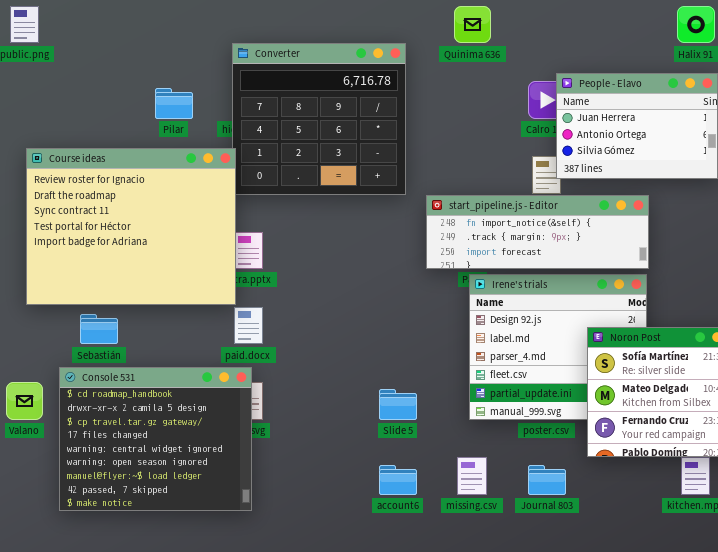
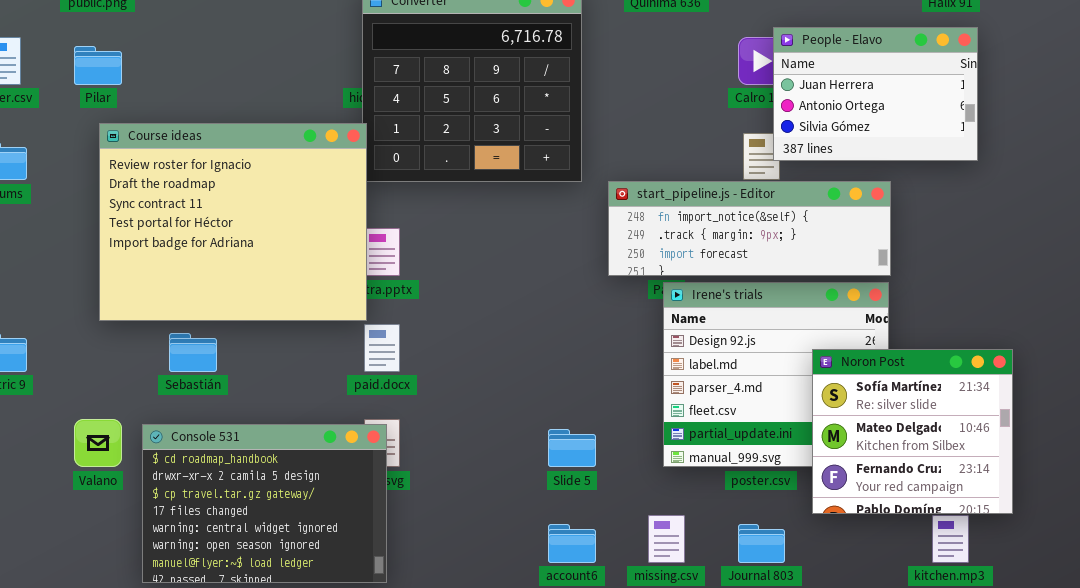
Pilar: [155,88,193,119] -> [74,46,122,85], moved
Console 531: [59,367,252,511] -> [142,424,387,583], resized

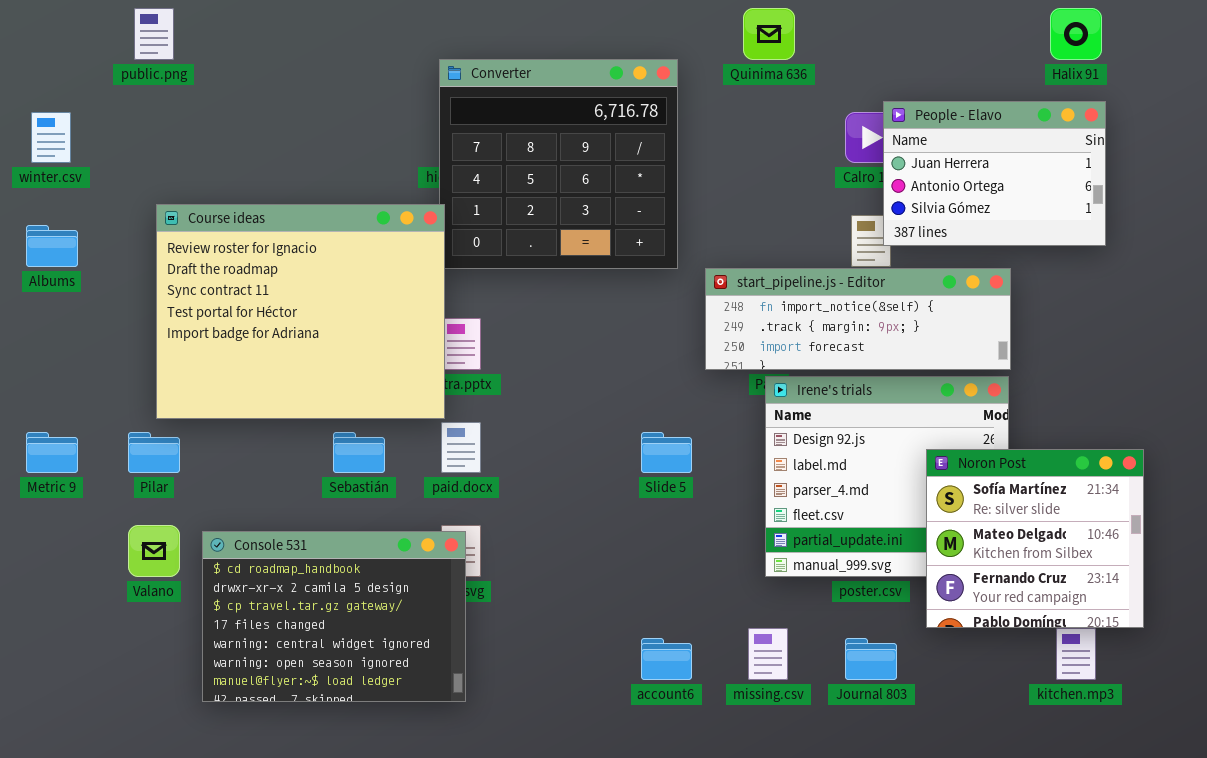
Pilar: [74,46,122,85] -> [128,432,180,473], moved
Sebastián: [169,333,217,372] -> [333,432,385,473], moved
Slide 5: [548,429,596,467] -> [641,432,692,473], moved

